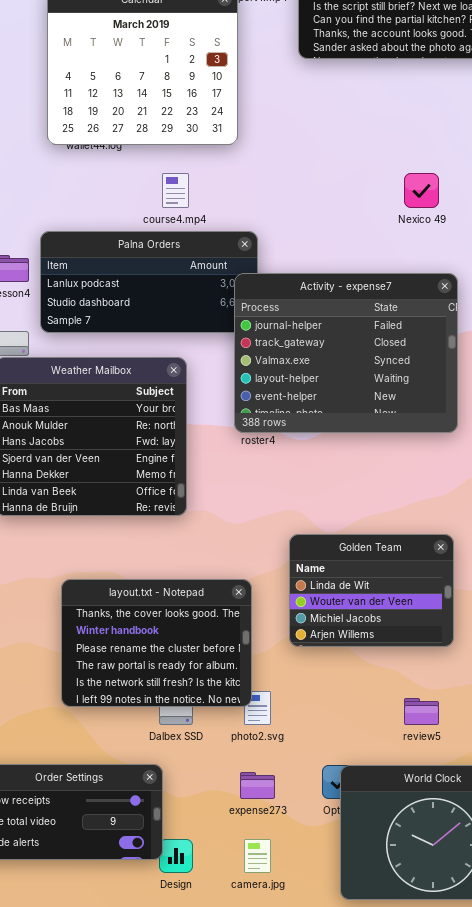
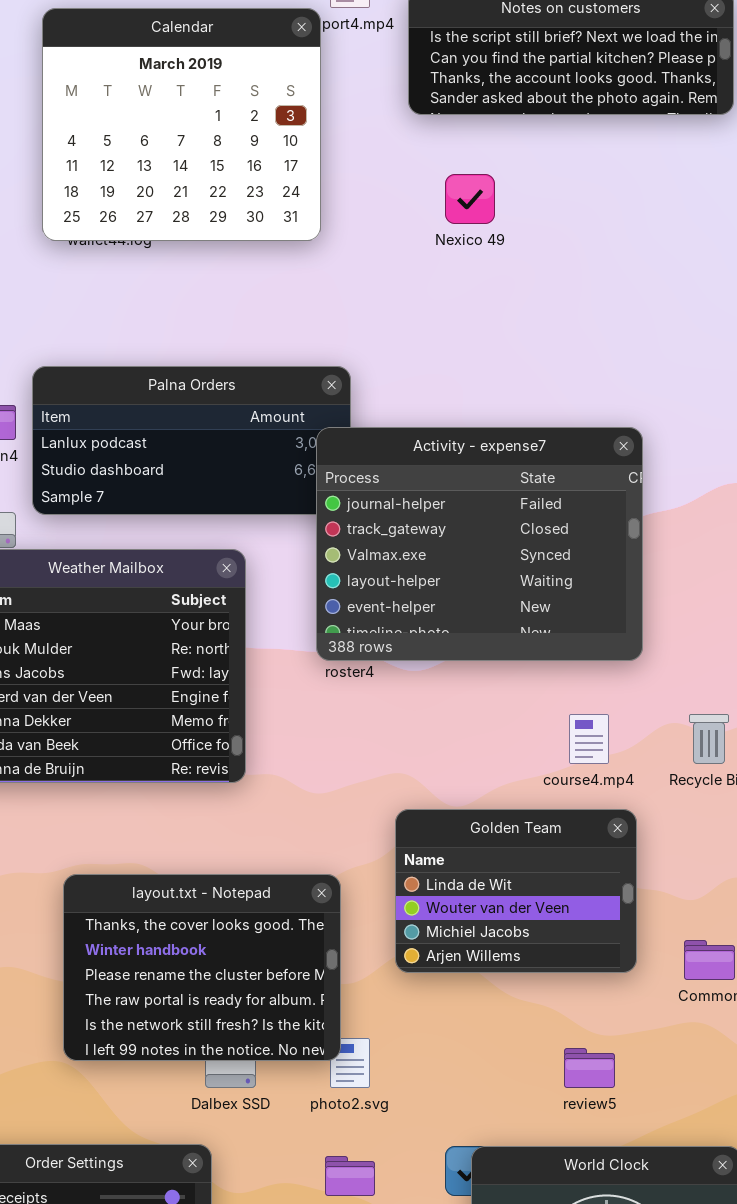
course4.mp4: [162,173,189,208] -> [569,714,609,764], moved
Nexico 49: [404,173,439,208] -> [445,174,495,224], moved

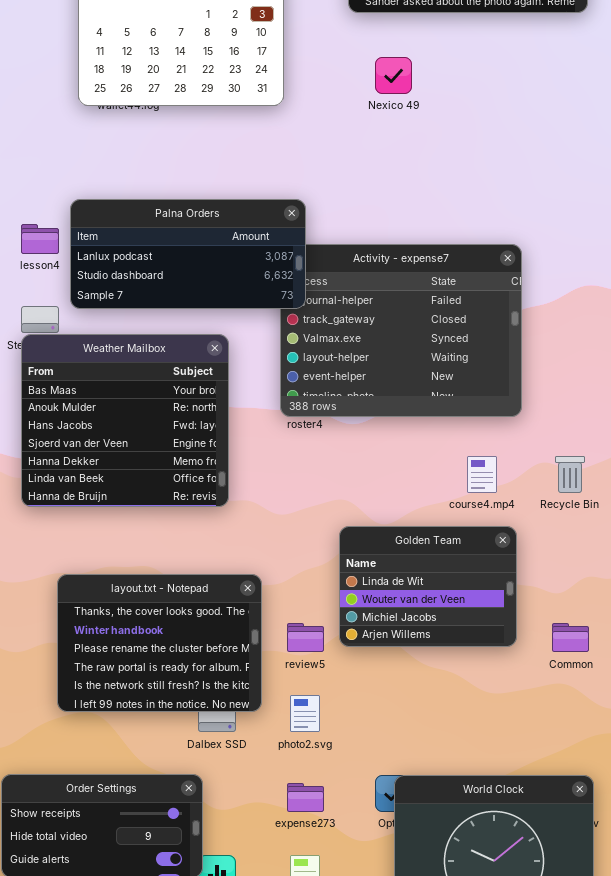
Palna Orders: [32,366,351,515] -> [70,199,306,309], raised
layout.txt - Notepad: [63,874,341,1061] -> [57,574,262,712], moved
review5: [564,1048,615,1088] -> [287,623,324,652], moved

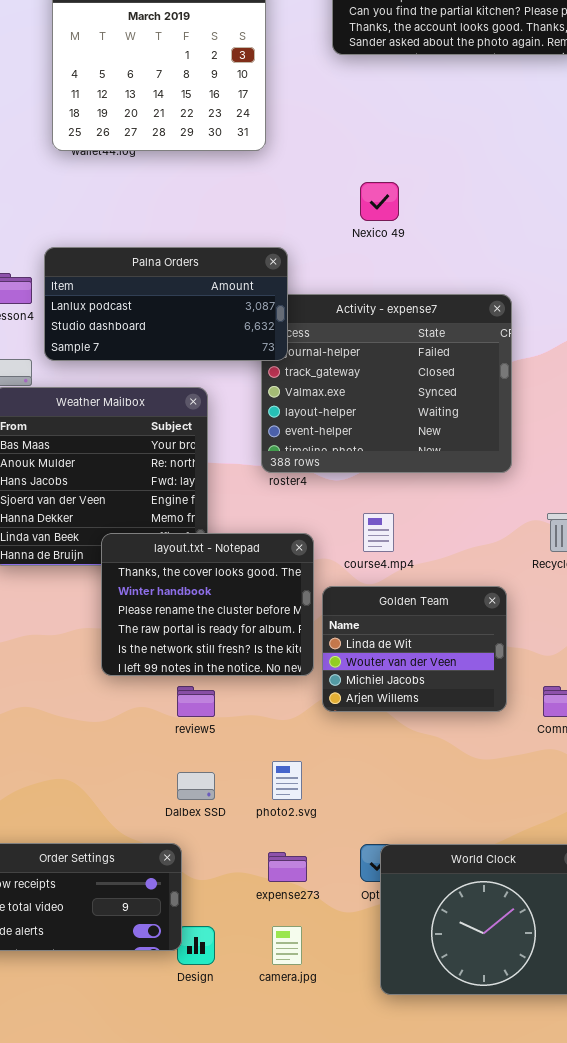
Nexico 49: [375,57,412,94] -> [360,182,399,221], moved
course4.mp4: [467,456,497,493] -> [363,513,394,552], moved
layout.txt - Notepad: [57,574,262,712] -> [101,533,314,676], moved
review5: [287,623,324,652] -> [177,686,215,717], moved

